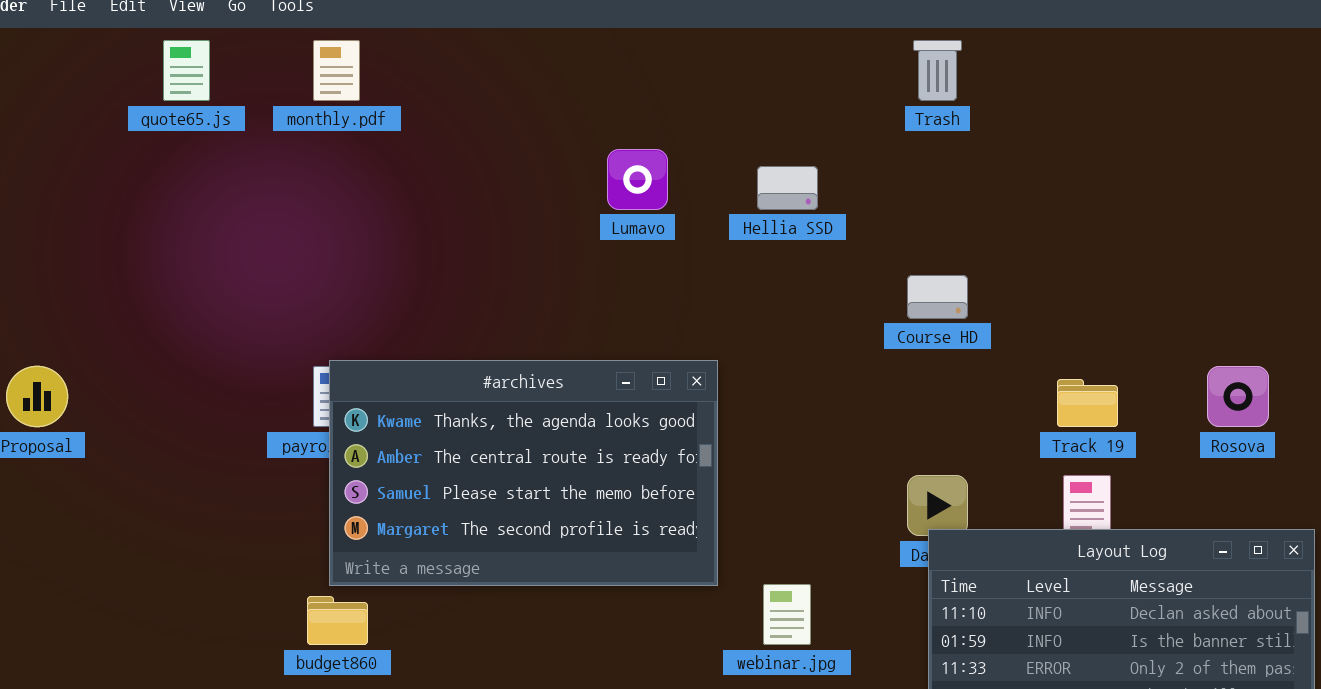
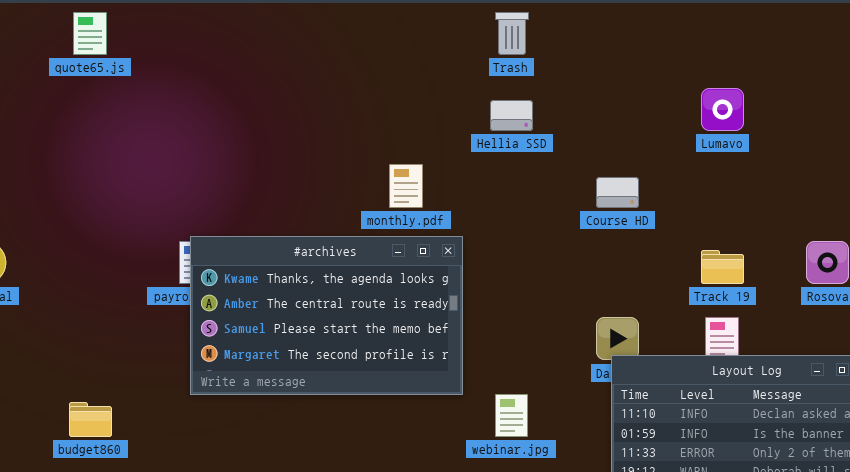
monthly.pdf: [313,40,360,101] -> [389,164,423,208], moved
Trash: [913,40,962,101] -> [495,12,529,55], moved
Lumavo: [607,149,668,210] -> [701,88,744,131], moved
budget860: [307,596,368,645] -> [69,402,112,437], moved

